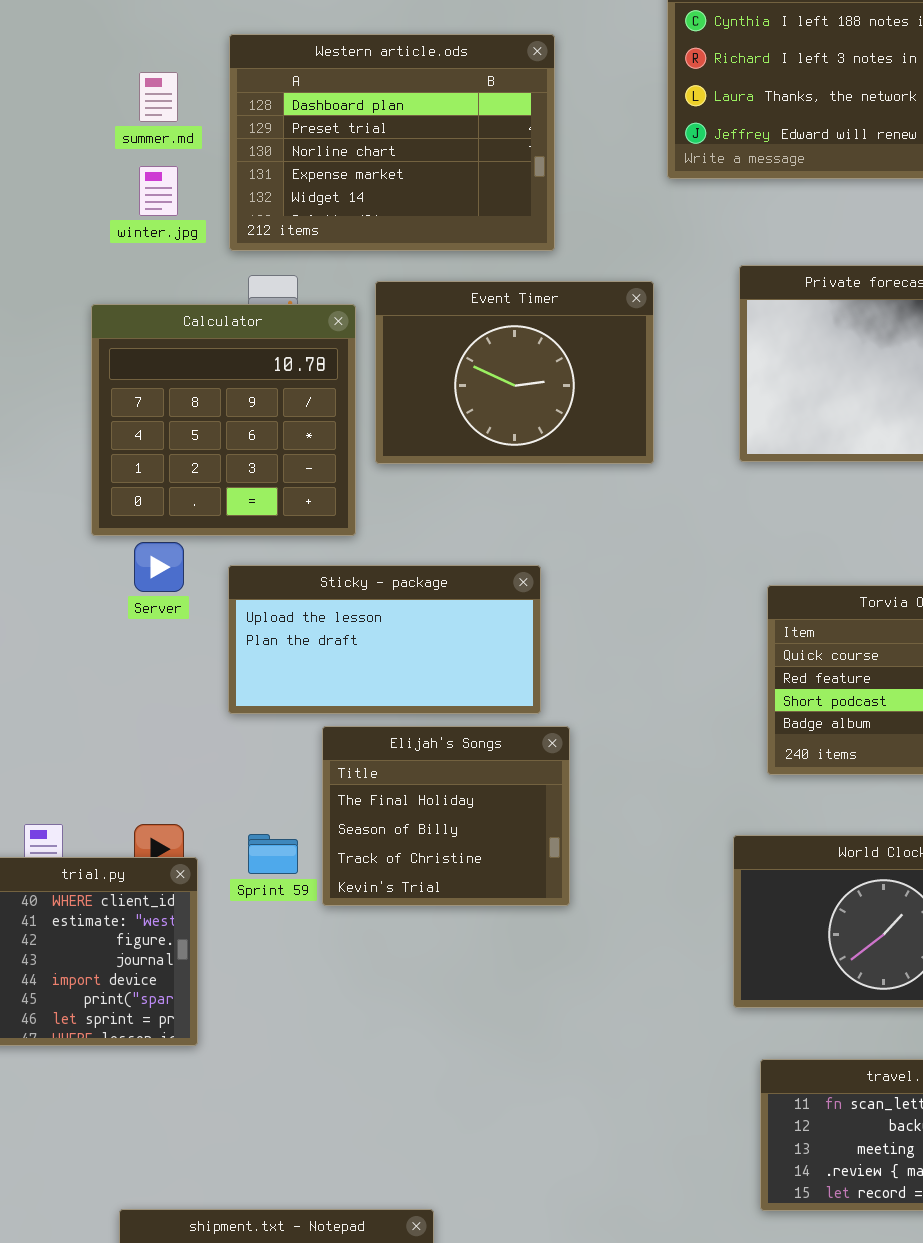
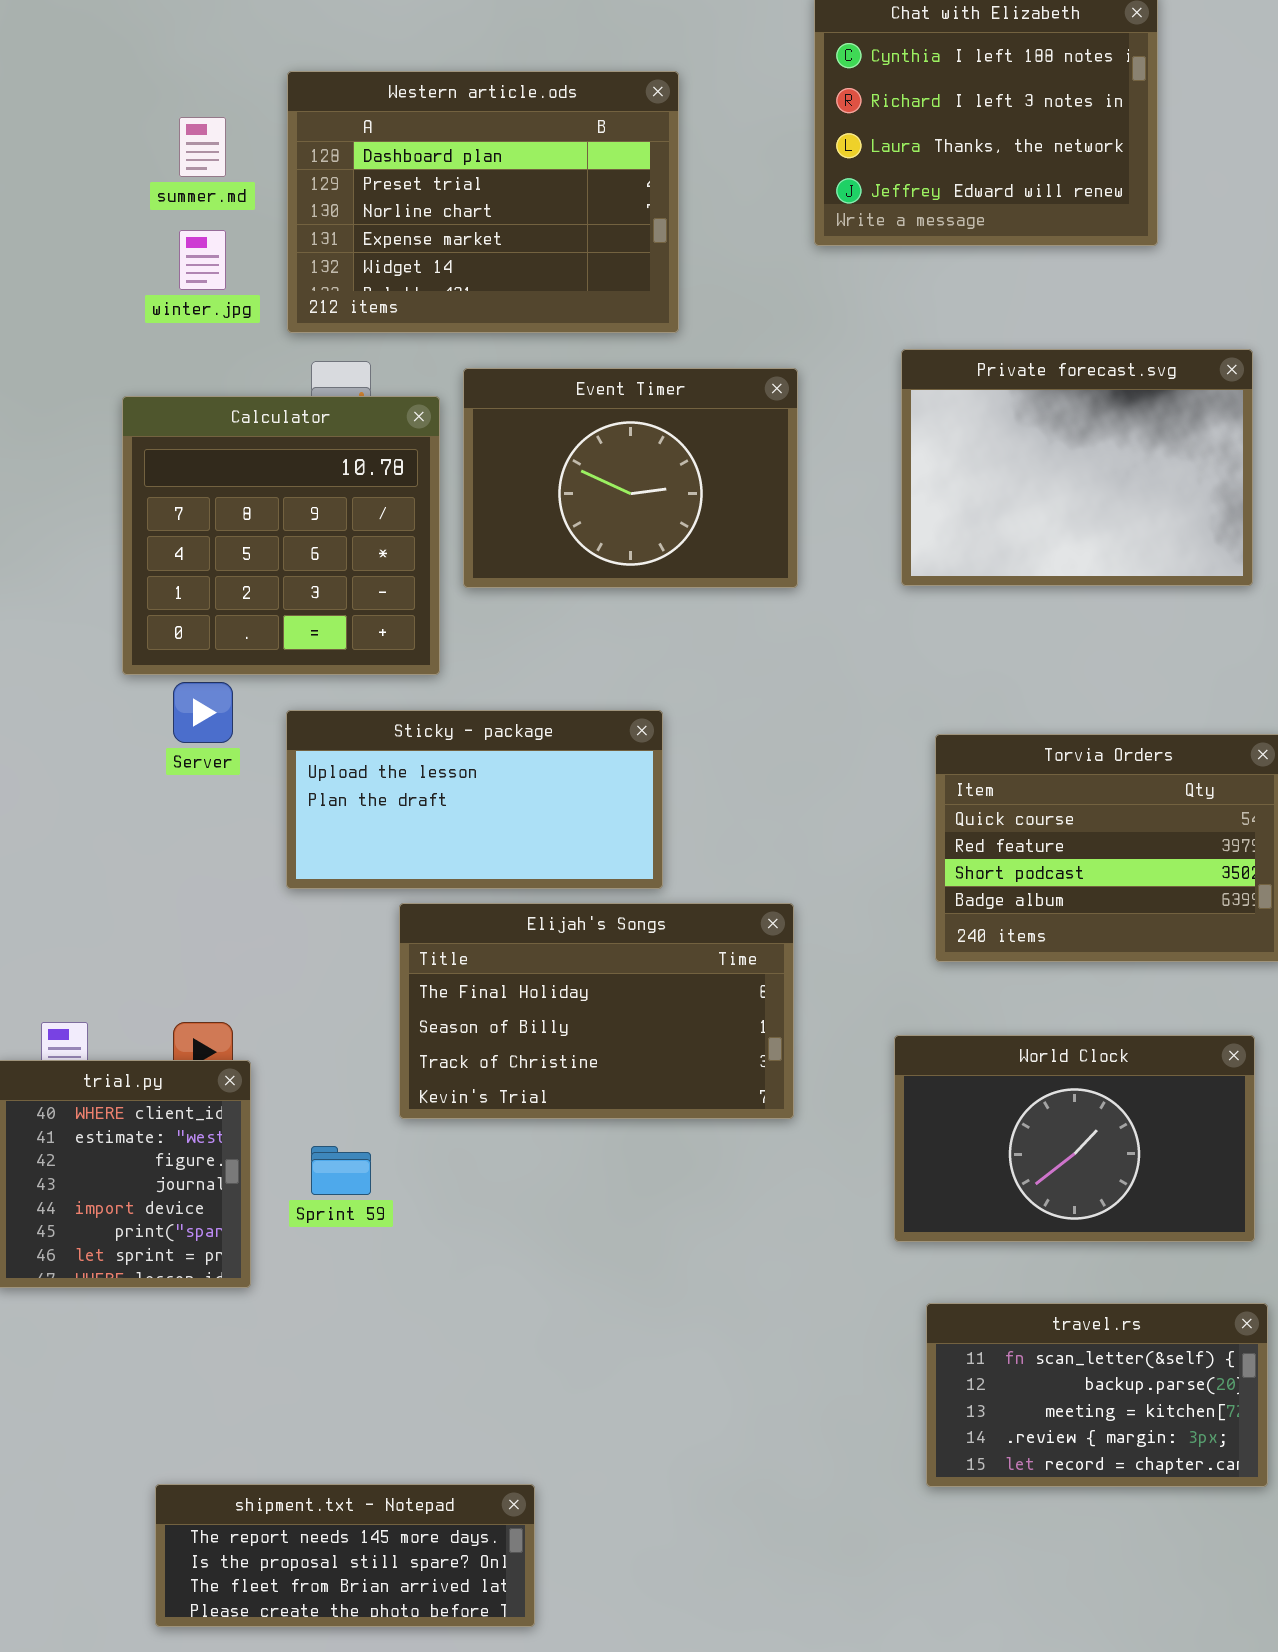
Elijah's Songs: [322,726,570,906] -> [399,903,794,1119], resized
Sprint 59: [248,834,298,874] -> [311,1146,371,1195], moved

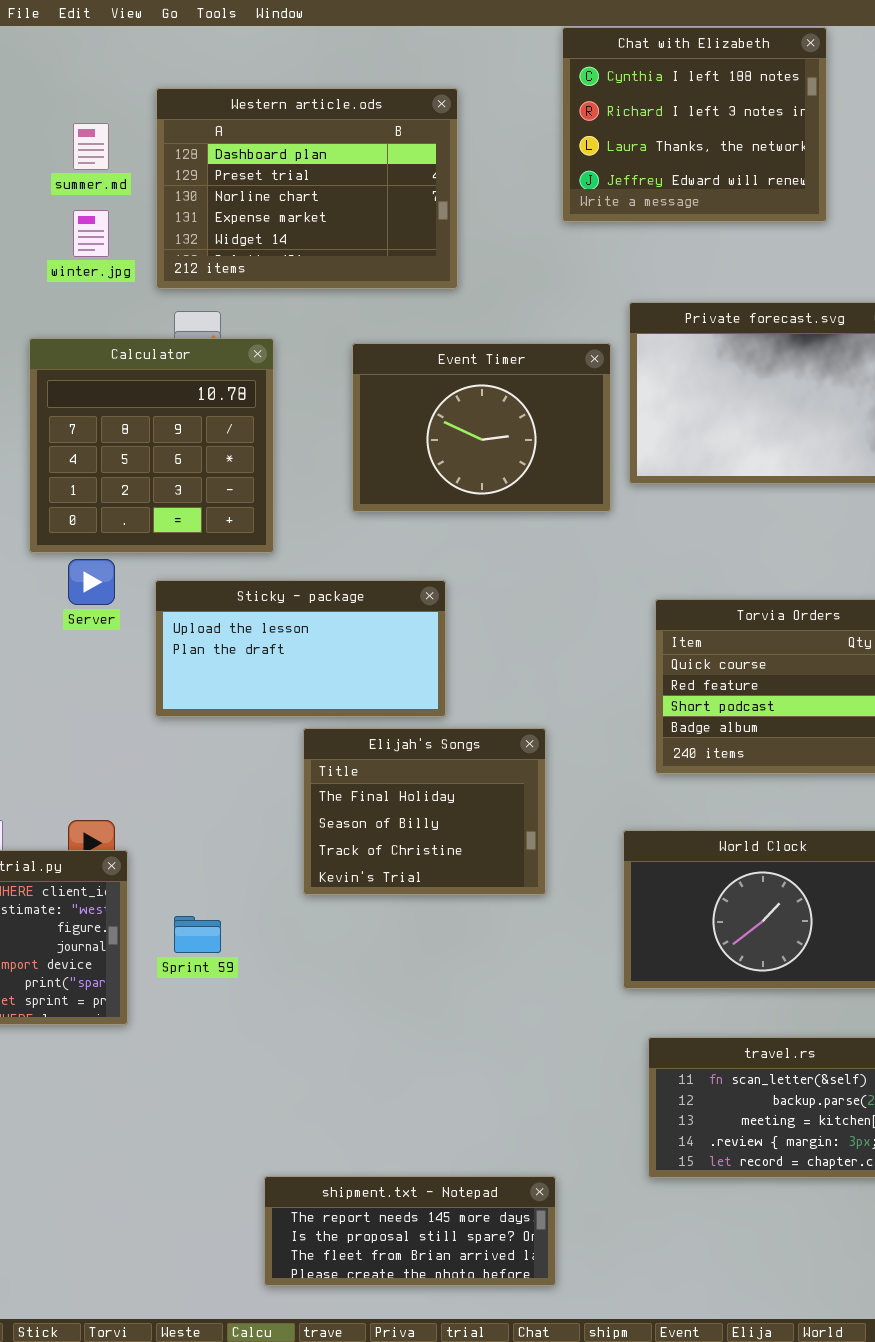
Event Timer: [463,368,798,588] -> [352,343,611,512], moved
Elijah's Songs: [399,903,794,1119] -> [303,728,546,895], resized
shipment.txt - Notepad: [155,1484,535,1627] -> [264,1176,556,1286], moved

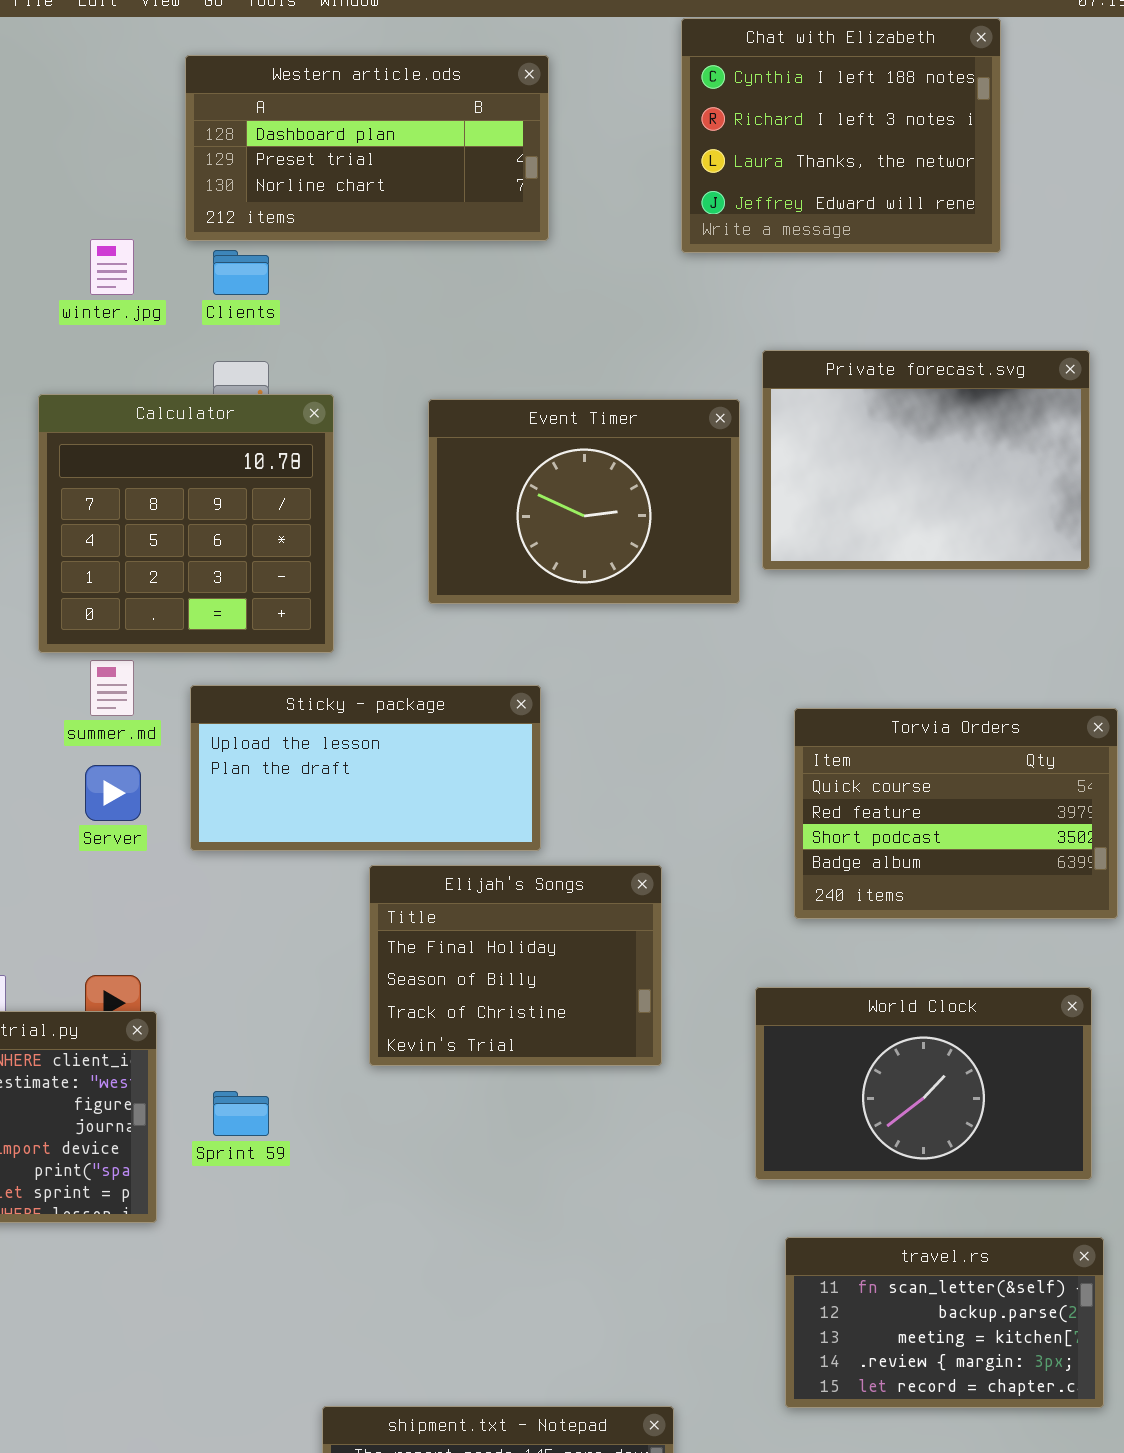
Western article.ods: [156,88,458,289] -> [185,55,549,241], moved, resized
summer.md: [73,123,109,170] -> [90,660,134,716], moved
Server: [68,559,115,605] -> [85,765,141,821], moved

